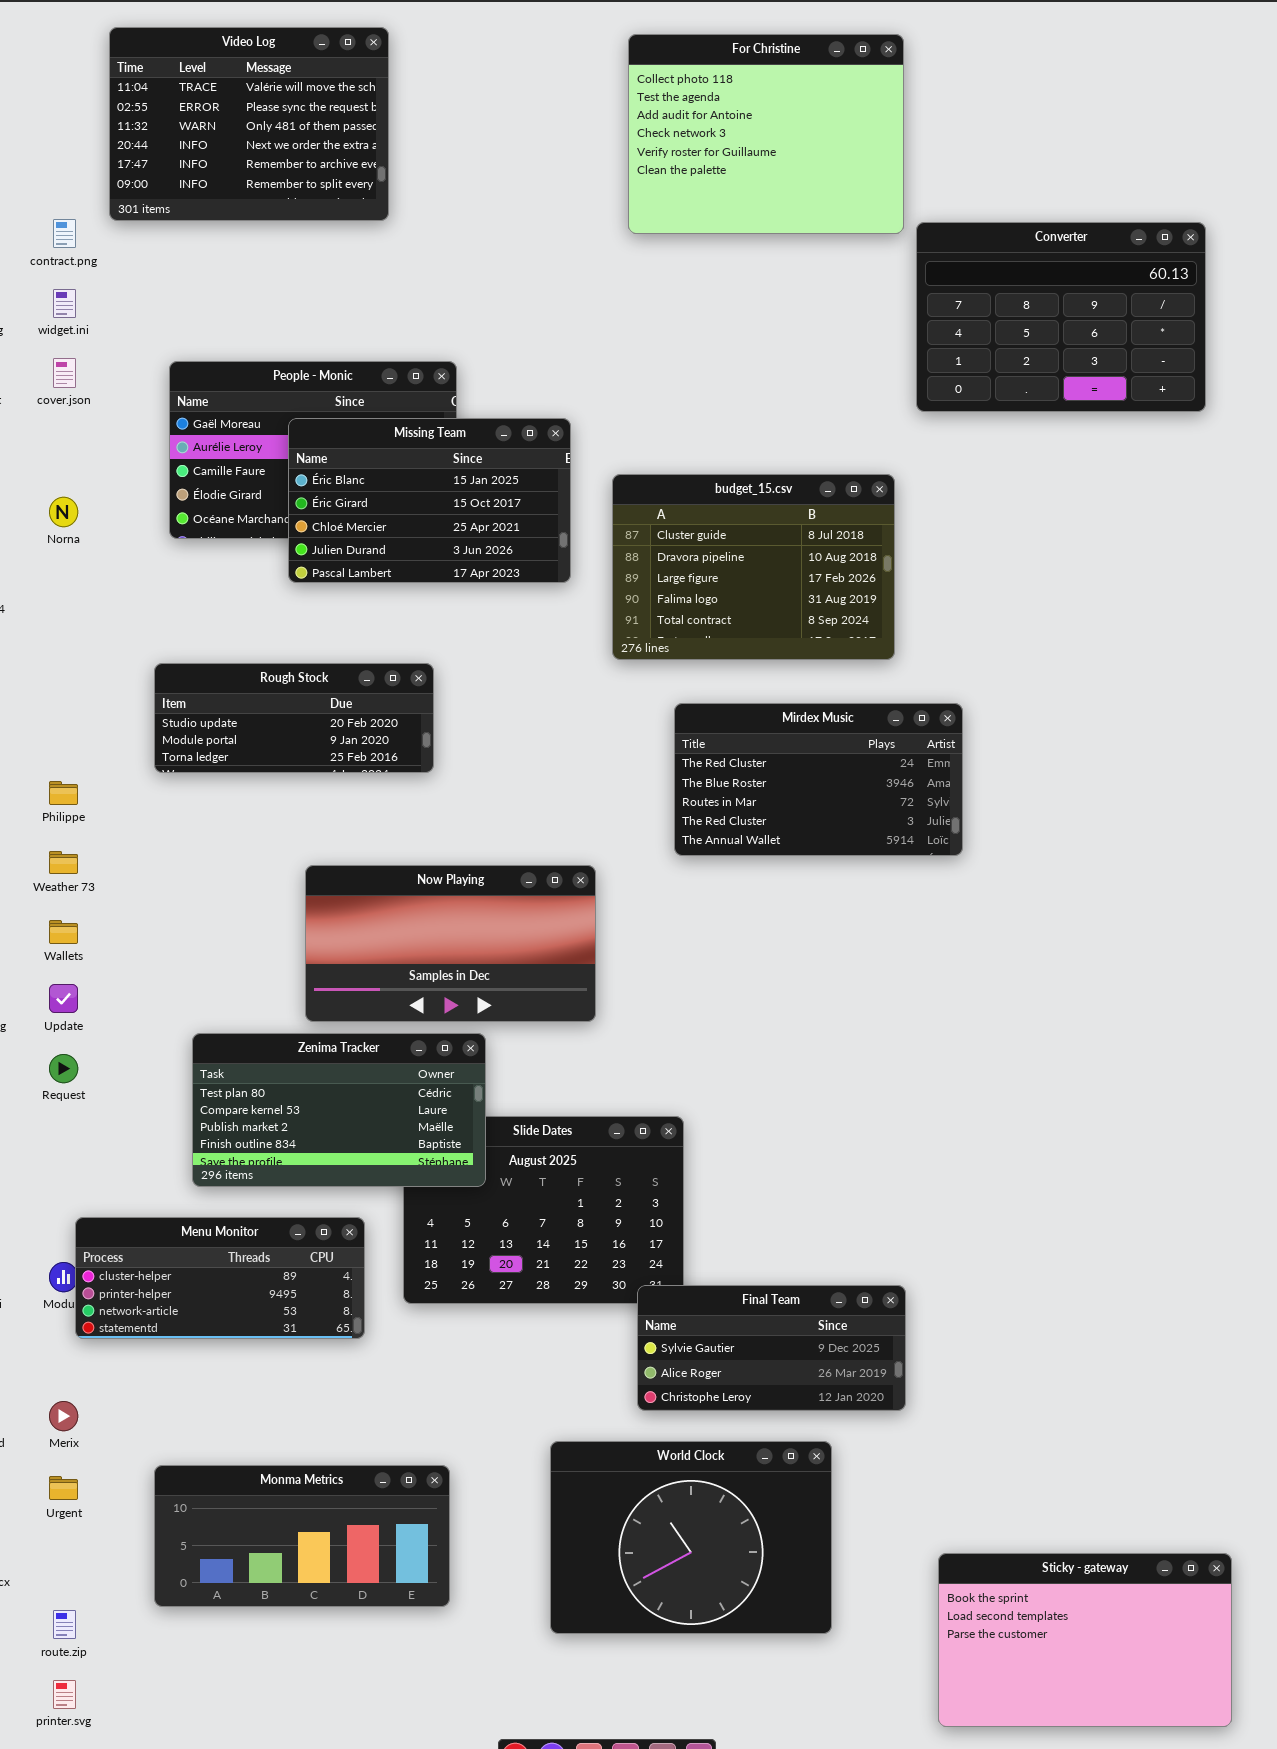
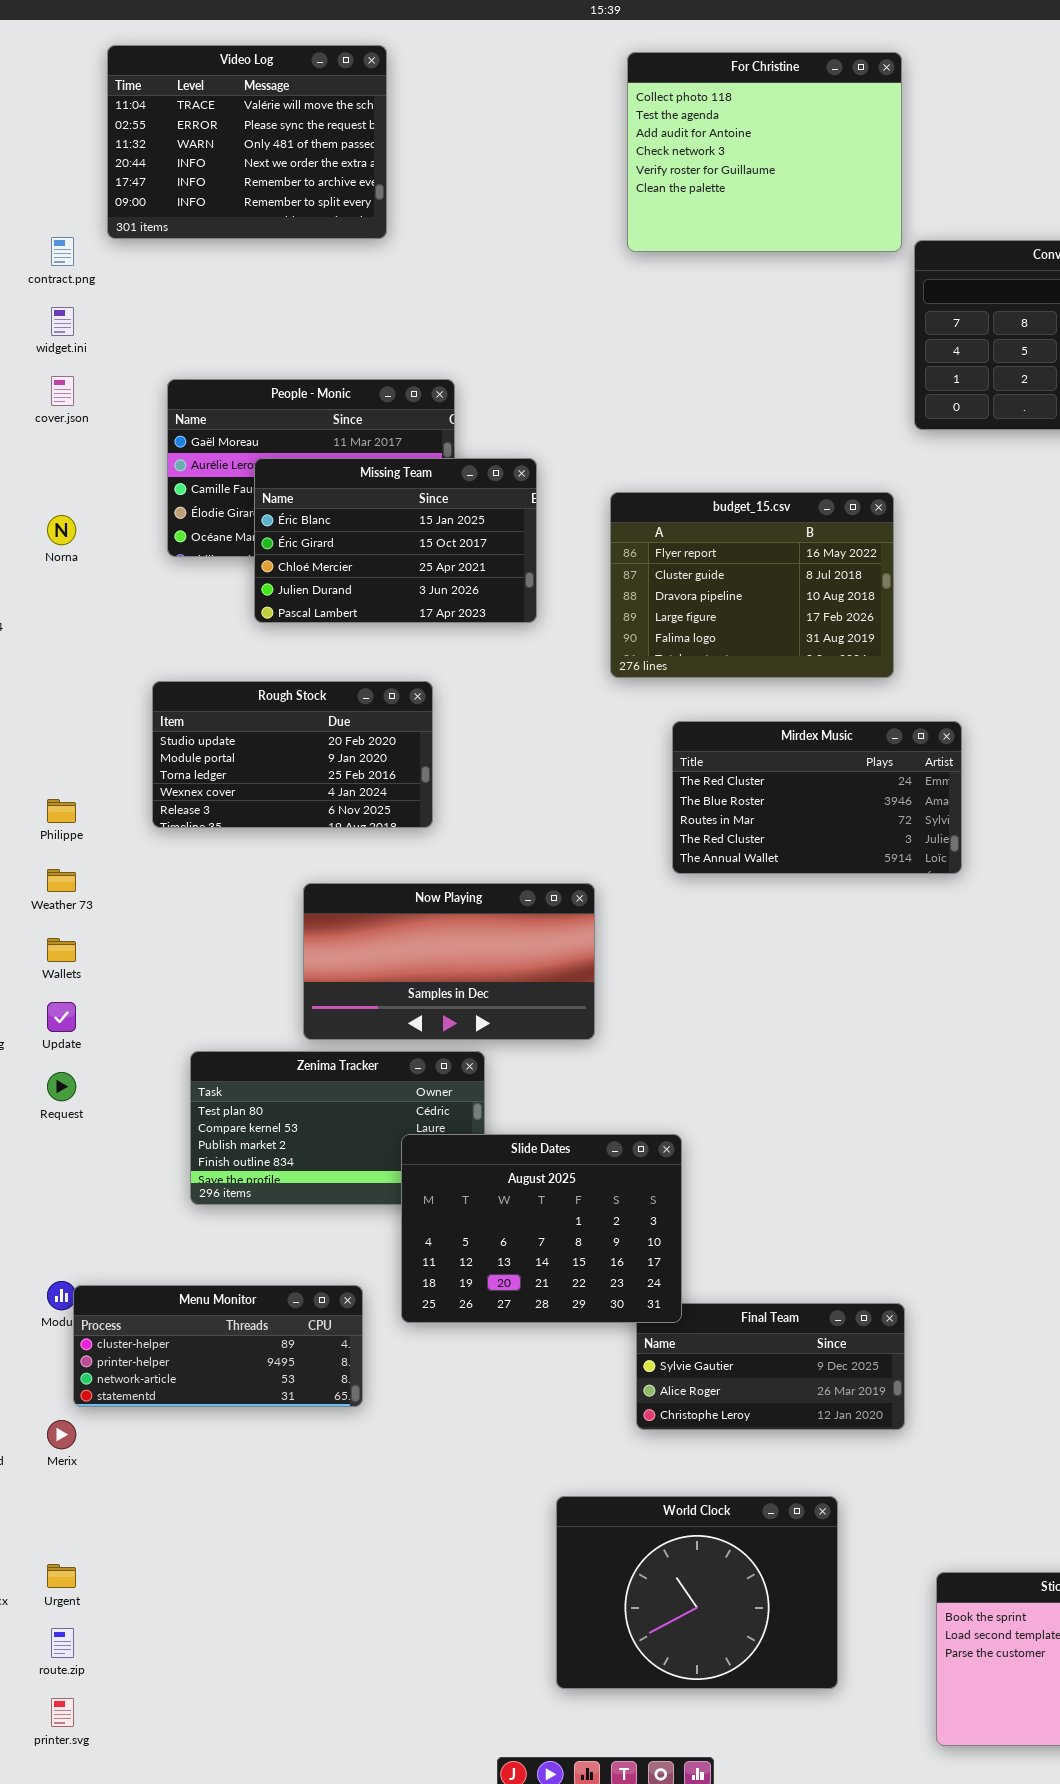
Missing Team: [288,418,571,583] -> [254,458,537,623], moved
budget_15.csv: [612,474,895,660] -> [610,492,894,678], scrolled up 1 row
Rough Stock: [154,663,434,773] -> [152,681,433,828], resized
Slide Dates: [403,1116,684,1304] -> [401,1134,682,1323], raised
Menu Monitor: [75,1217,365,1339] -> [73,1285,363,1407], moved
World Clock: [550,1441,832,1634] -> [556,1496,838,1689], moved
Monma Metrics: [154,1465,450,1607] -> none, closed
Urgent: [49,1476,78,1500] -> [47,1564,76,1588], moved

